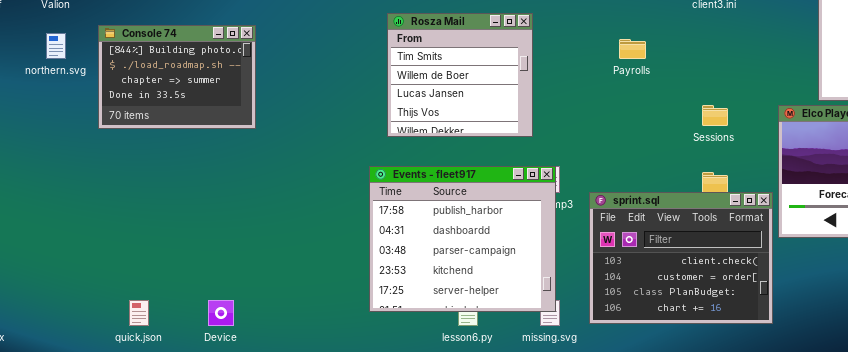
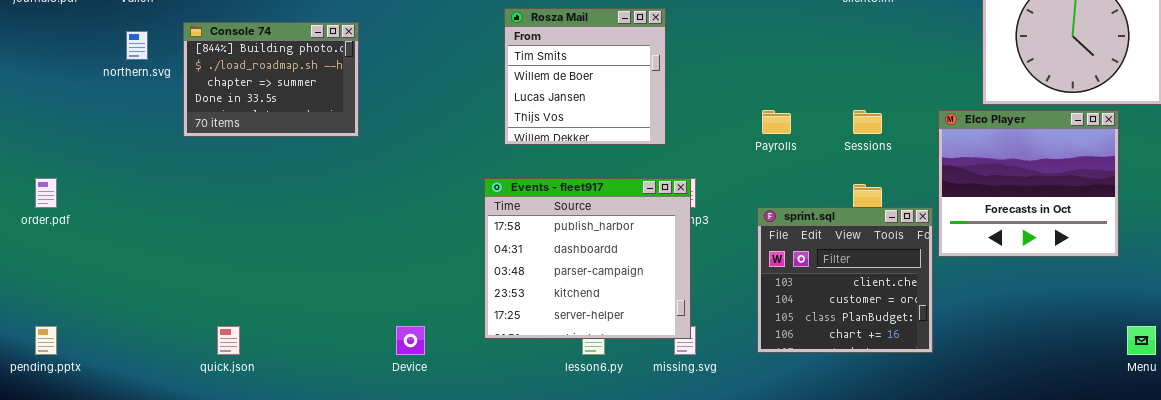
Payrolls: [619,39,646,59] -> [762,110,791,134], moved
sprint.sql: [589,192,773,324] -> [757,207,933,353], resized
Device: [208,300,234,326] -> [396,326,425,355], moved

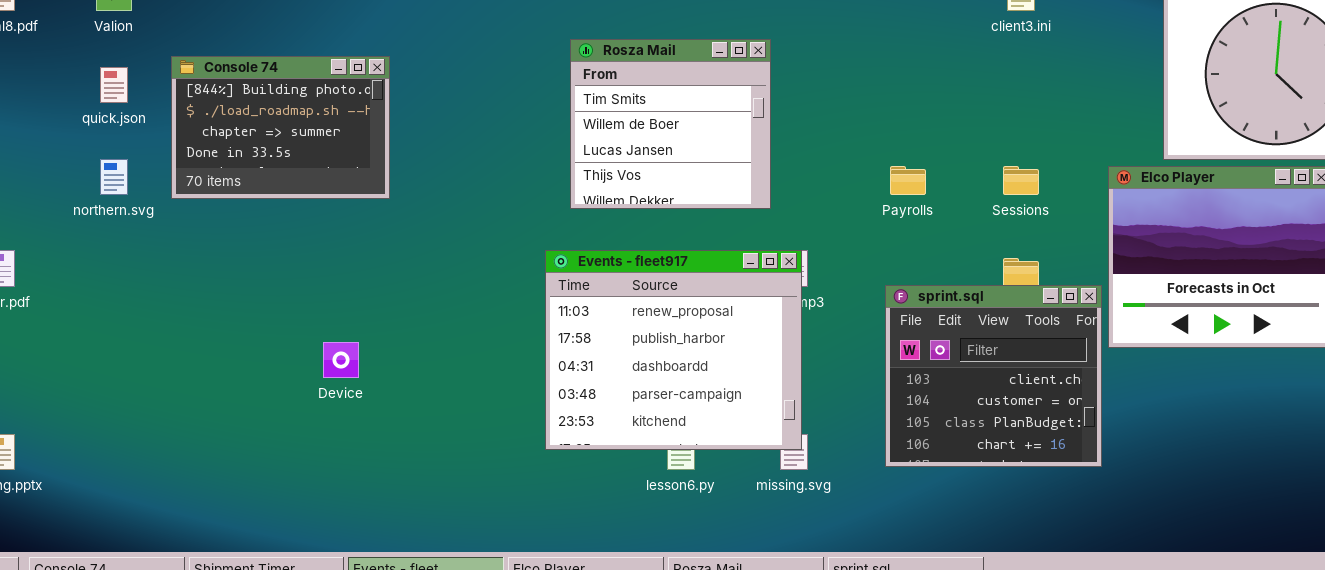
northern.svg: [126,31,148,60] -> [100,159,128,195], moved
Events - fleet917: [484,178,691,339] -> [545,250,802,450], scrolled up 1 row
quick.json: [217,326,240,355] -> [100,67,128,103], moved
Device: [396,326,425,355] -> [323,342,359,378], moved

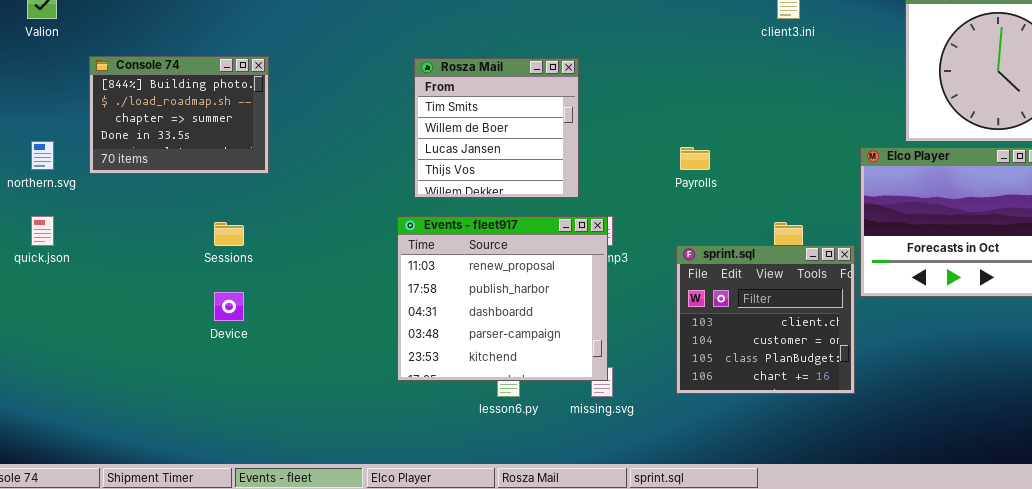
Rosza Mail: [570,39,771,209] -> [414,58,579,198], moved
quick.json: [100,67,128,103] -> [31,216,54,246], moved
Sessions: [1003,166,1039,195] -> [214,222,244,246], moved

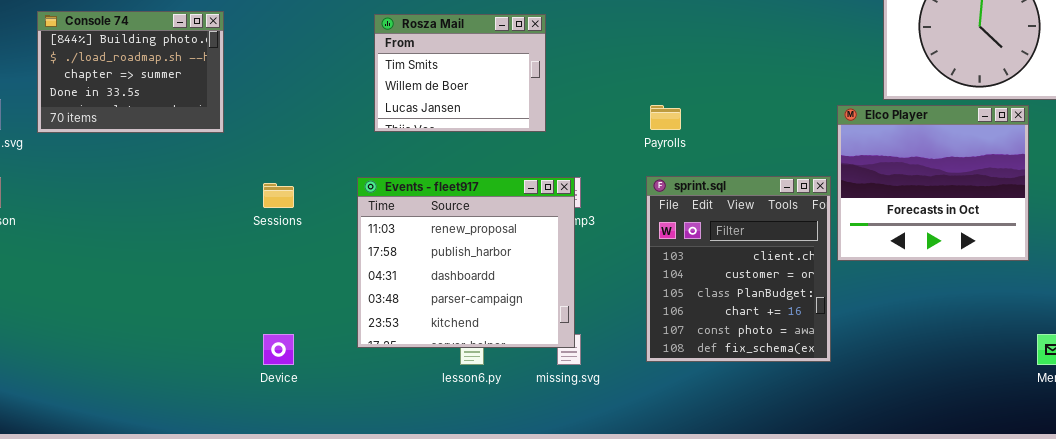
Rosza Mail: [414,58,579,198] -> [374,14,546,132], resized
Sessions: [214,222,244,246] -> [263,183,294,208], moved
sprint.sql: [676,245,855,394] -> [646,176,831,362], resized
Device: [214,292,244,321] -> [263,334,294,365], moved

